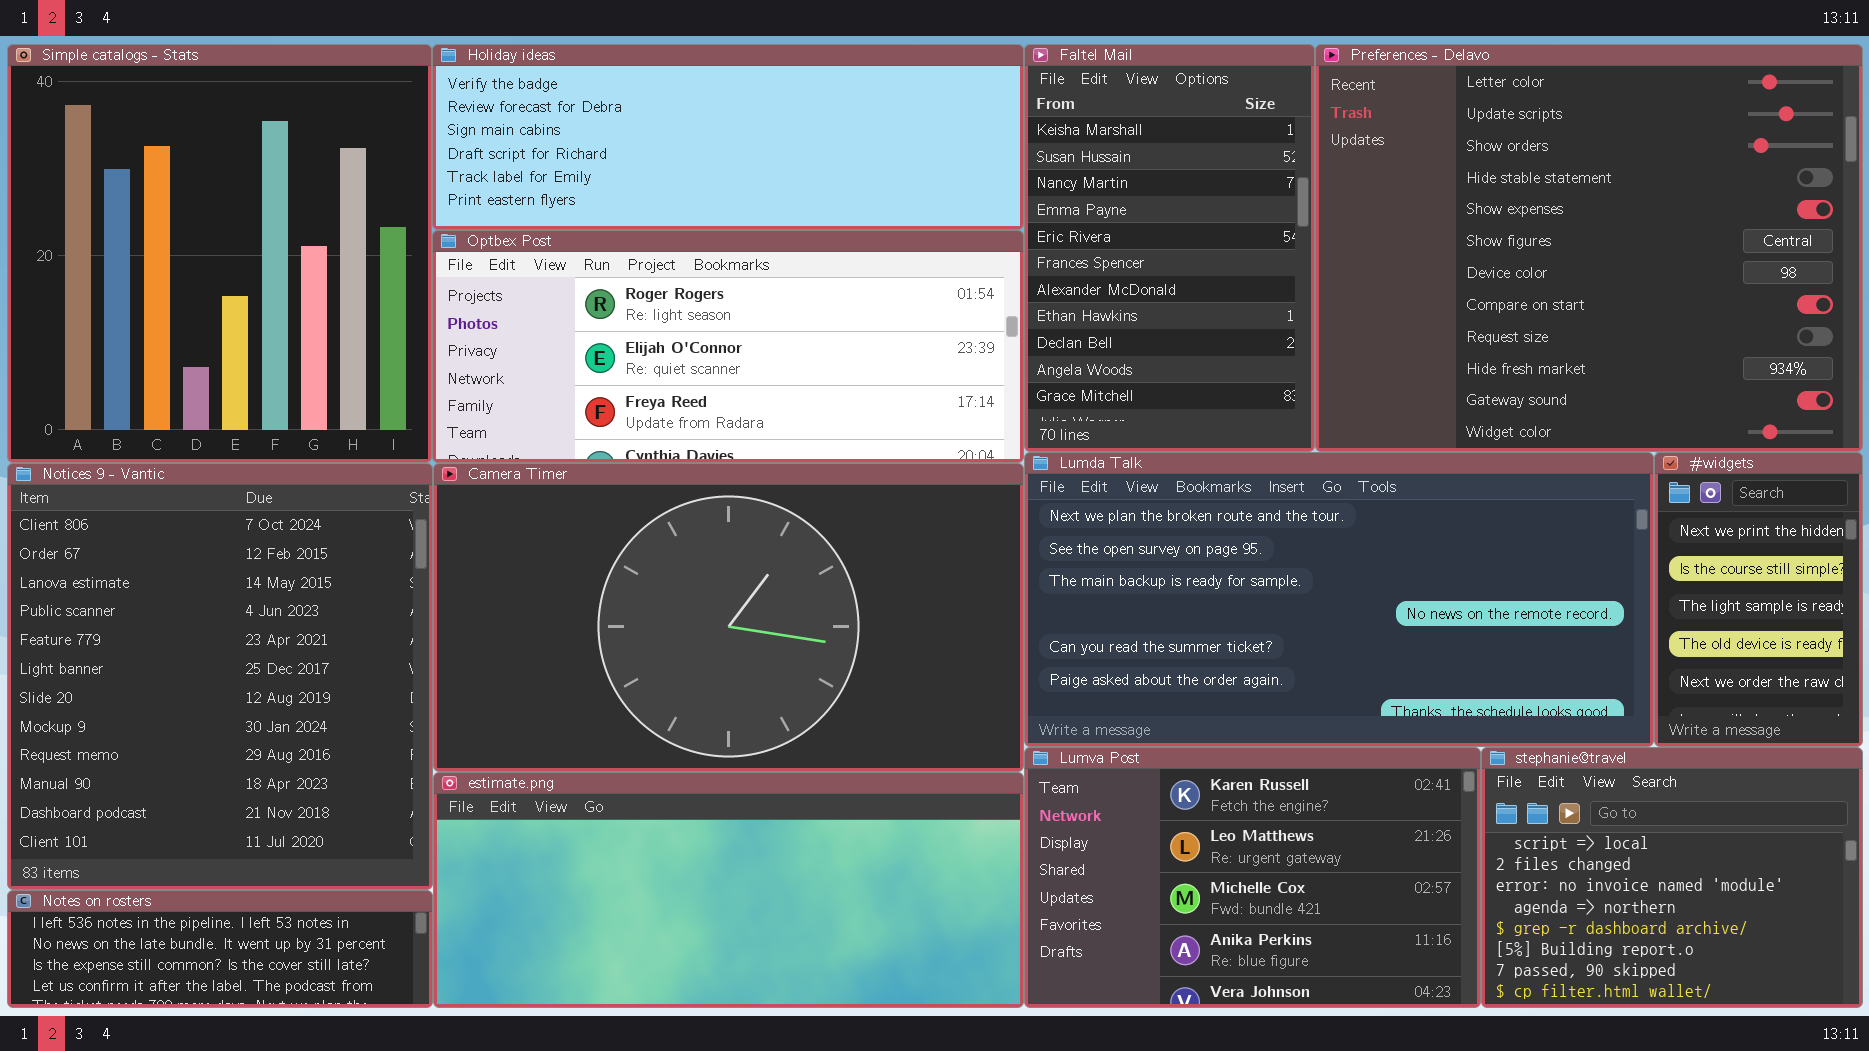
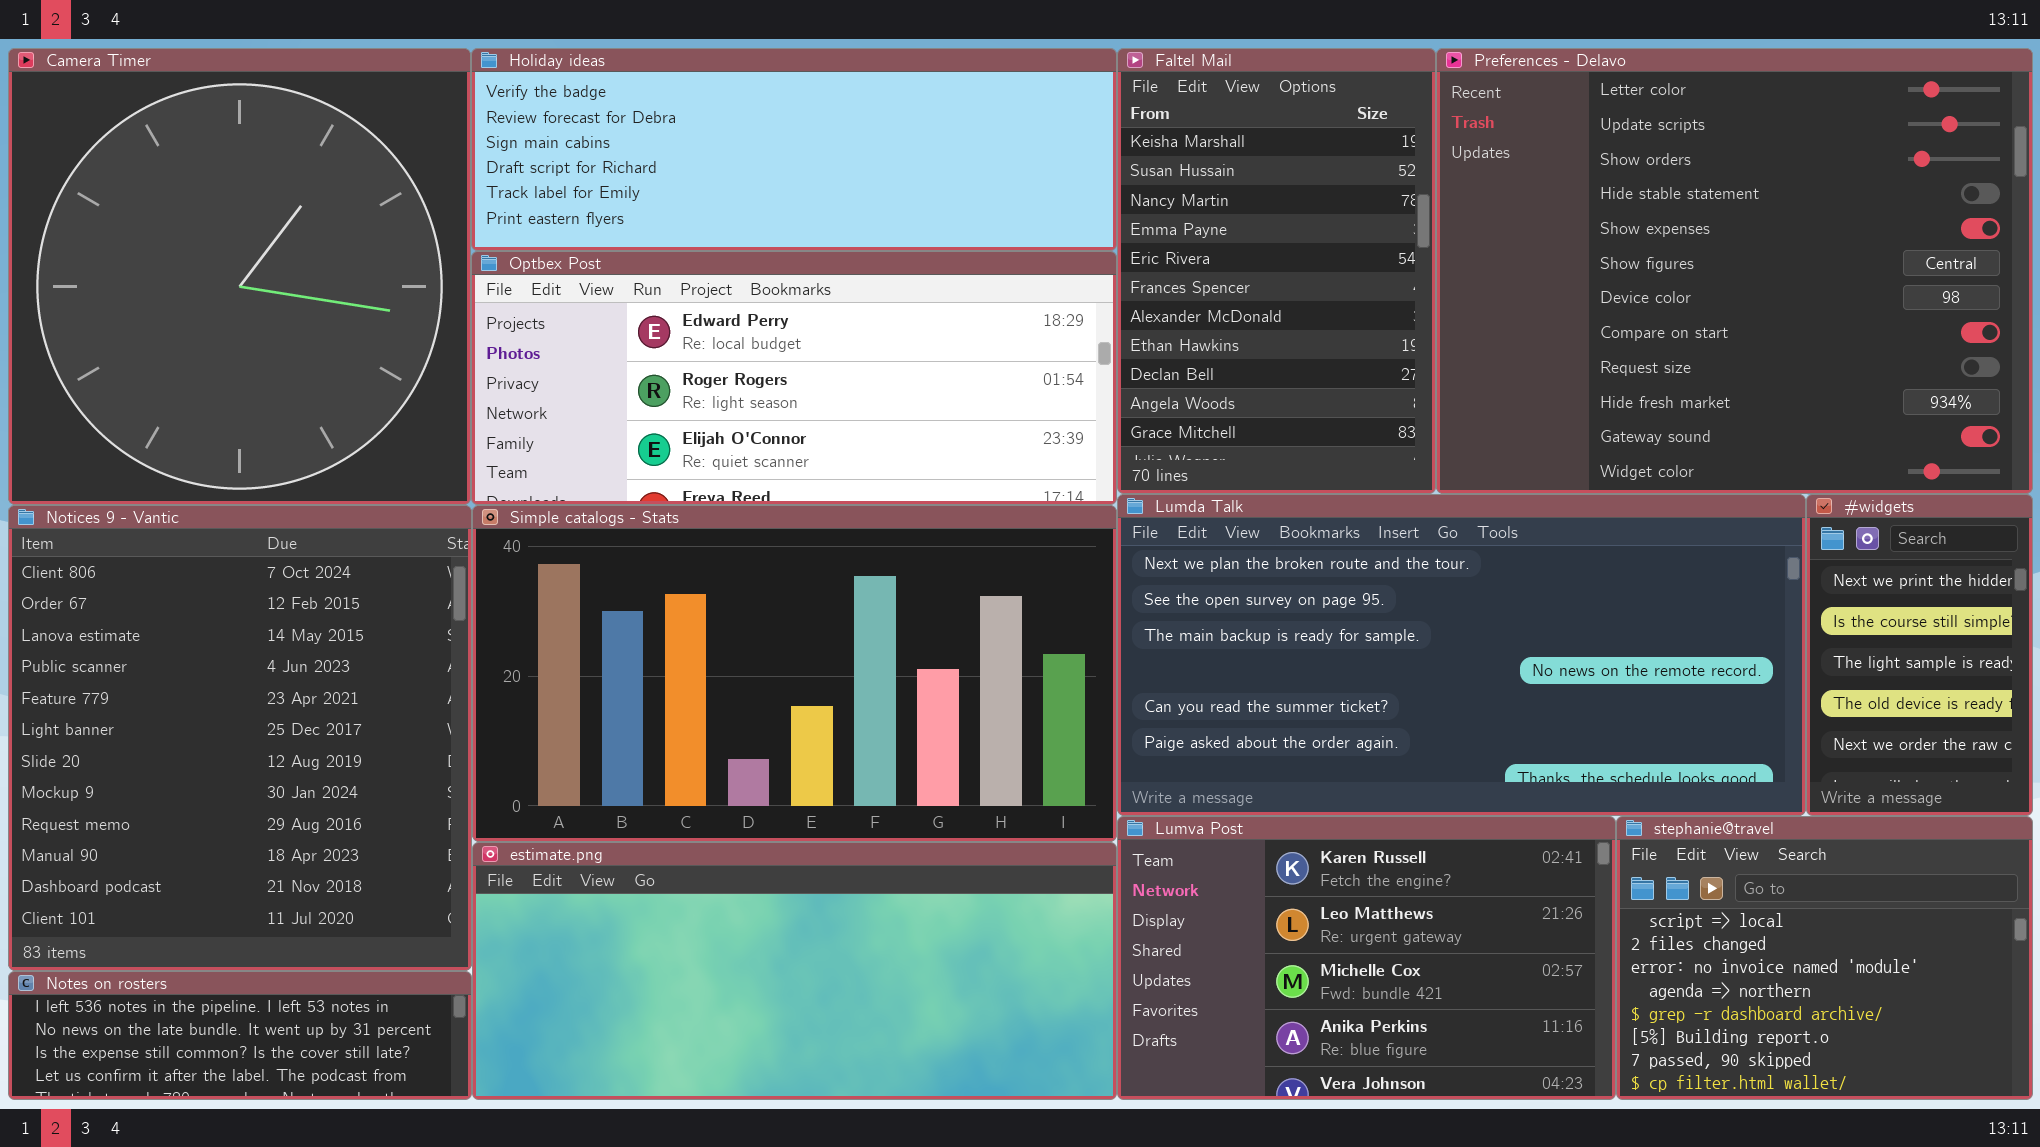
Simple catalogs - Stats: [7,44,432,463] -> [472,505,1117,842], moved, resized
Optbex Post: [432,230,1024,463] -> [471,251,1117,505], scrolled up 1 row
Camera Timer: [433,463,1024,772] -> [8,48,471,505], moved, resized

